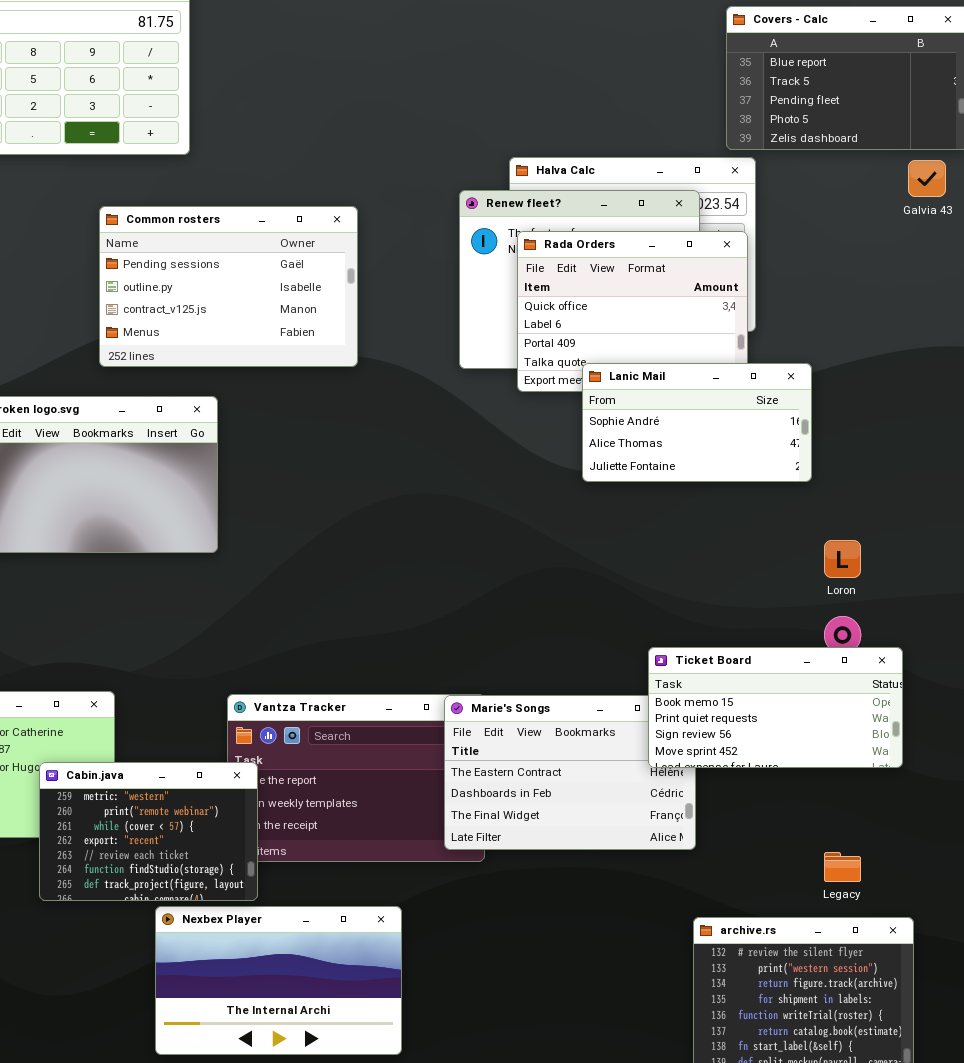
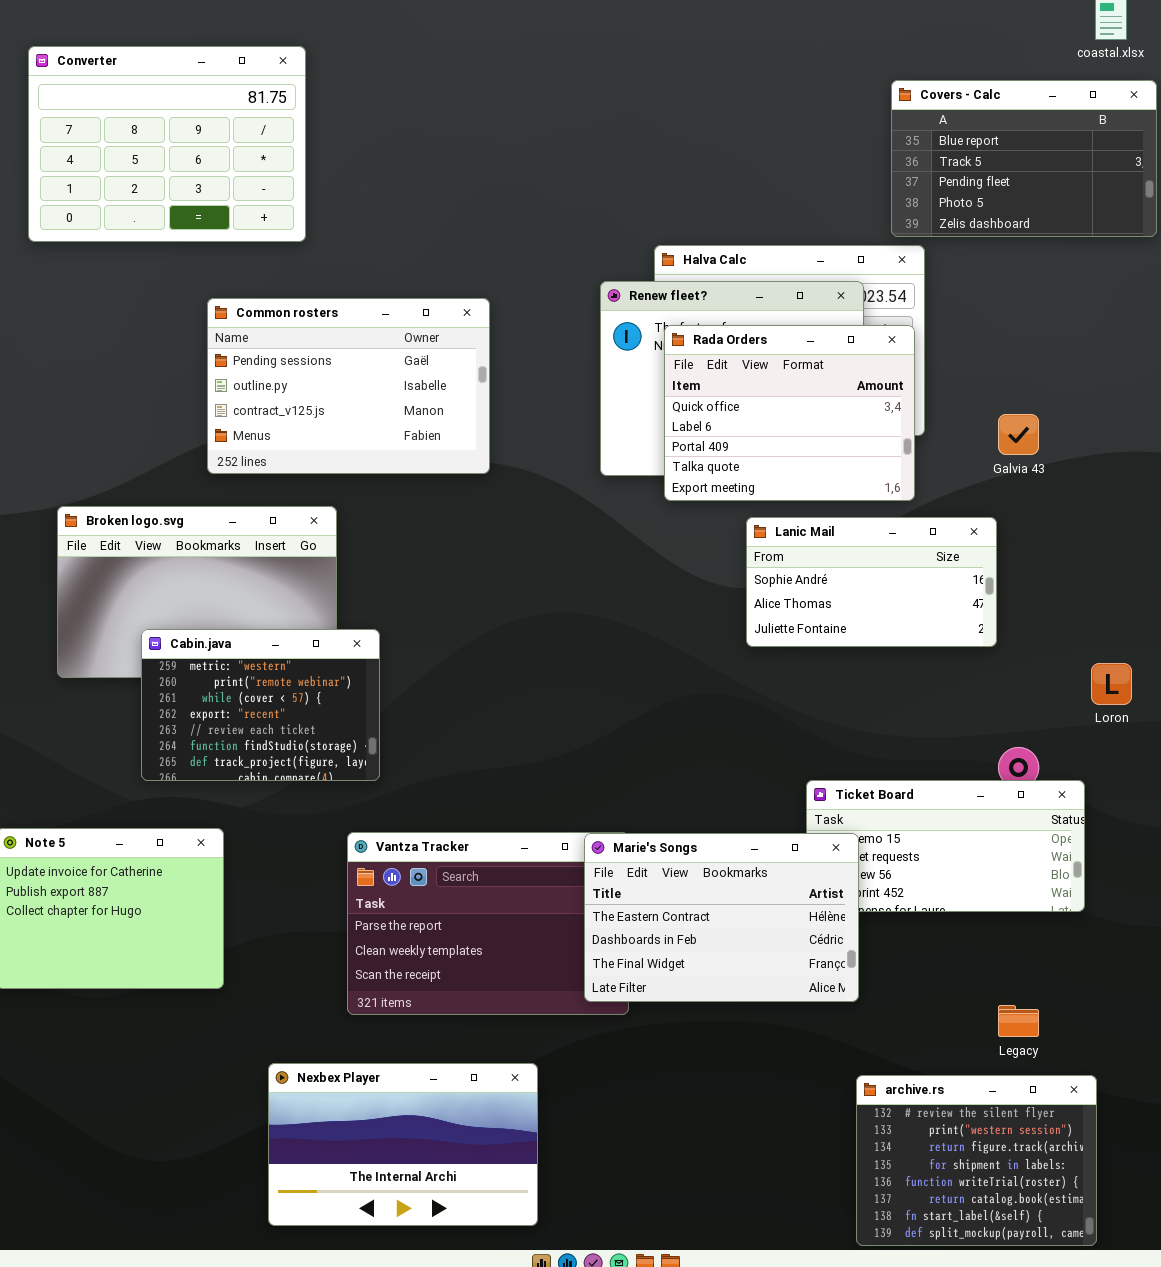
Galvia 43: [908,160,946,197] -> [998,414,1039,455], moved
Lanic Mail: [582,363,812,482] -> [746,517,997,647], moved
Loron: [824,540,861,578] -> [1091,663,1132,705], moved
Marie's Songs: [444,695,696,850] -> [584,833,859,1002], raised
Cabin.java: [39,762,258,901] -> [141,629,380,781], moved

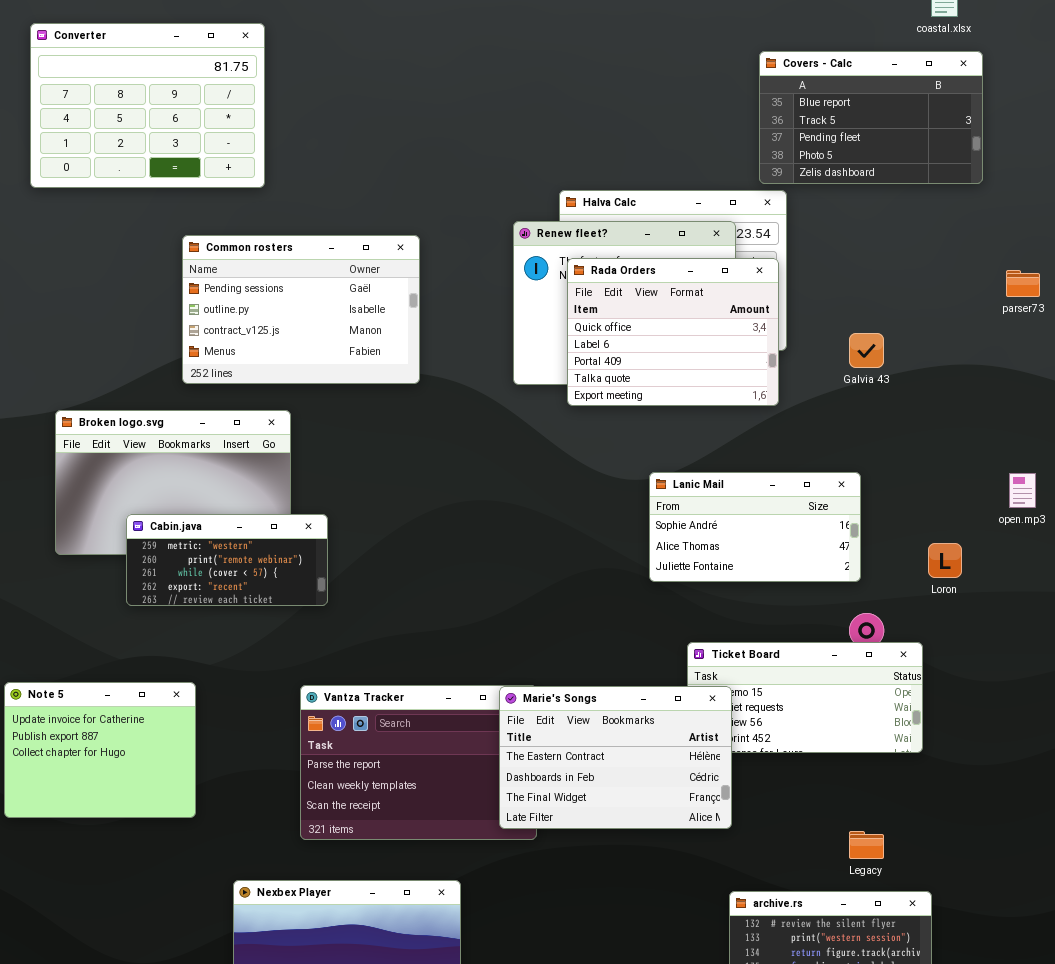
Lanic Mail: [746,517,997,647] -> [649,472,861,582], moved
Cabin.java: [141,629,380,781] -> [126,514,328,606], resized

